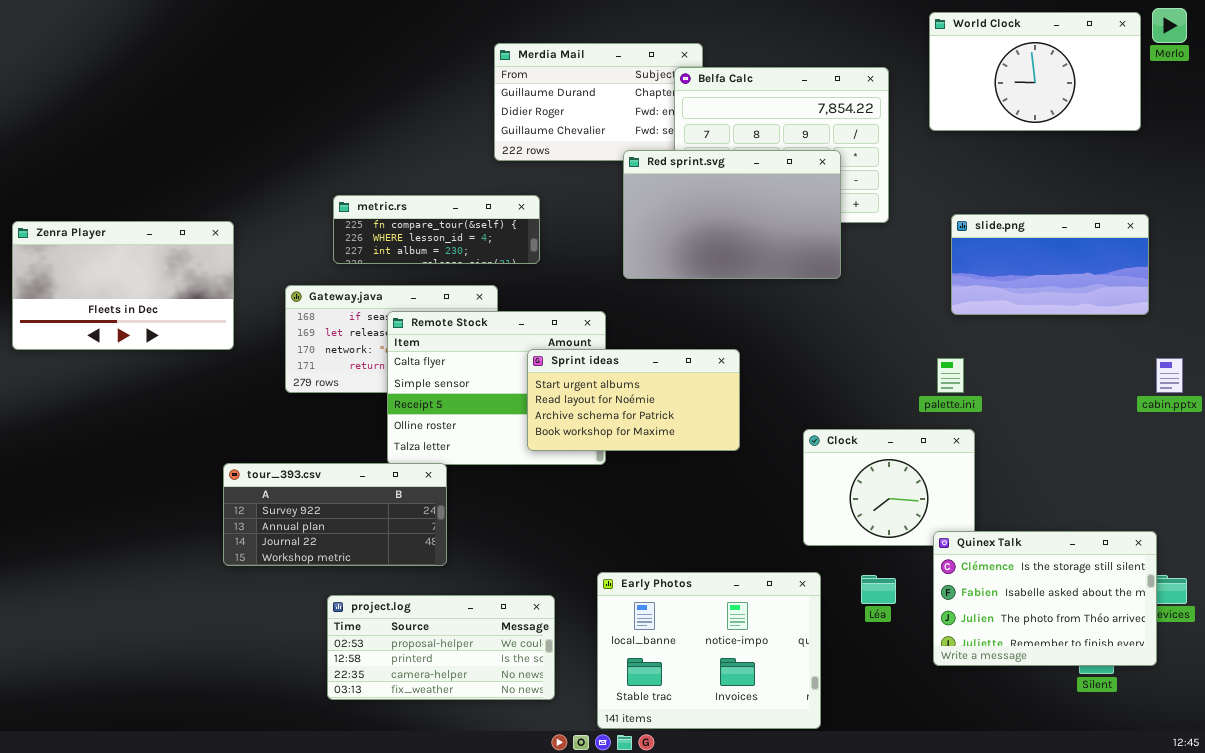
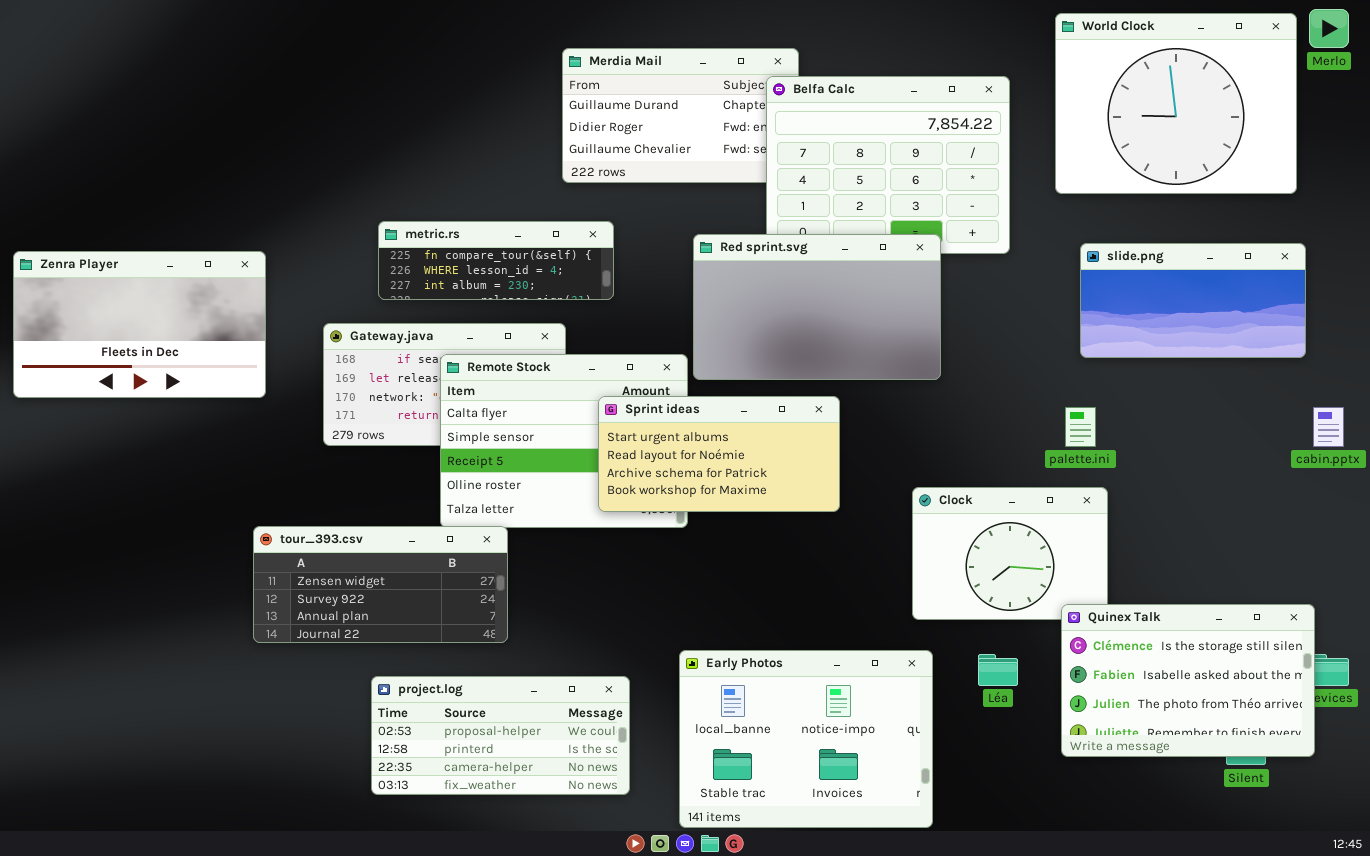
World Clock: [929,12,1141,131] -> [1055,13,1297,194], resized
Red sprint.svg: [623,150,841,279] -> [693,234,941,380], moved
tour_393.csv: [223,463,447,566] -> [253,526,508,643], scrolled up 1 row

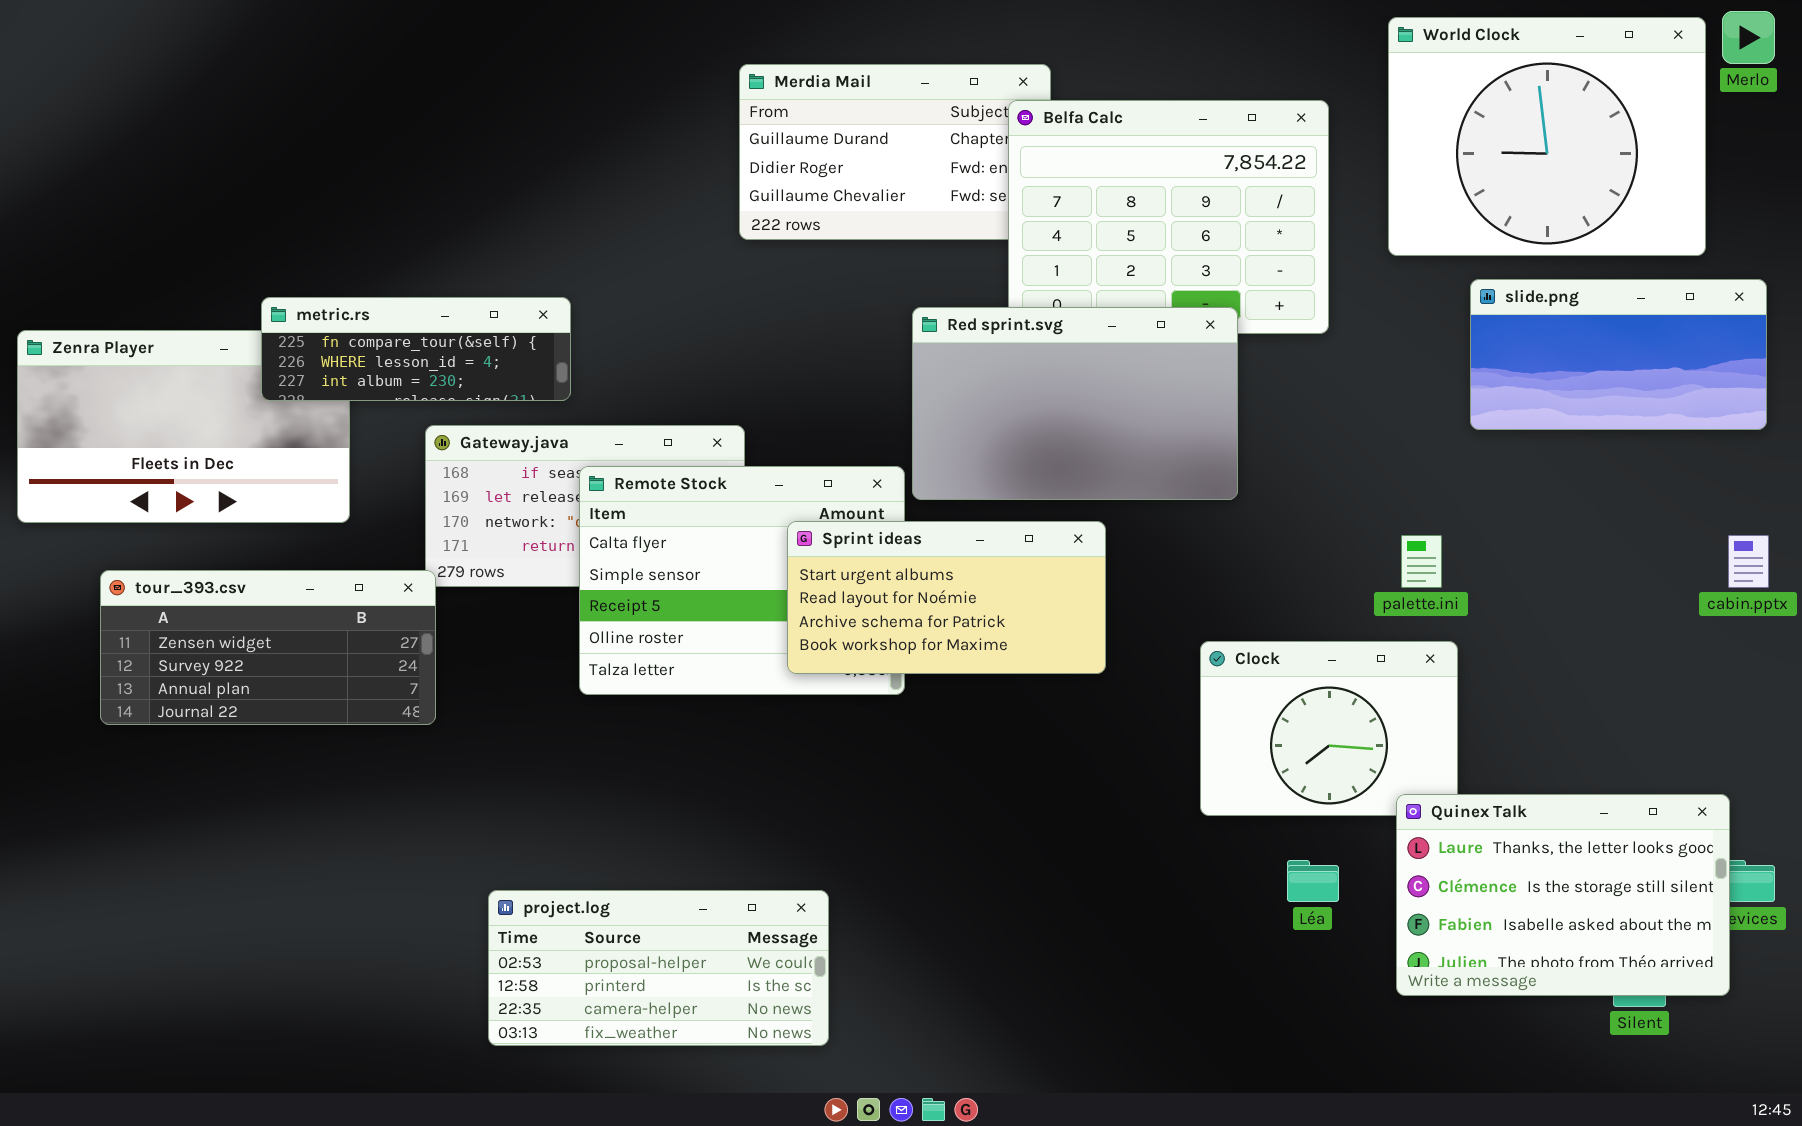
metric.rs: [378,221,614,300] -> [261,297,571,401], moved
slide.png: [1080,243,1306,358] -> [1470,279,1767,430], moved
tour_393.csv: [253,526,508,643] -> [100,570,436,725], moved
Quinex Talk: [1061,604,1315,757] -> [1396,794,1730,996], scrolled up 1 row
Early Photos: [679,650,933,828] -> none, closed

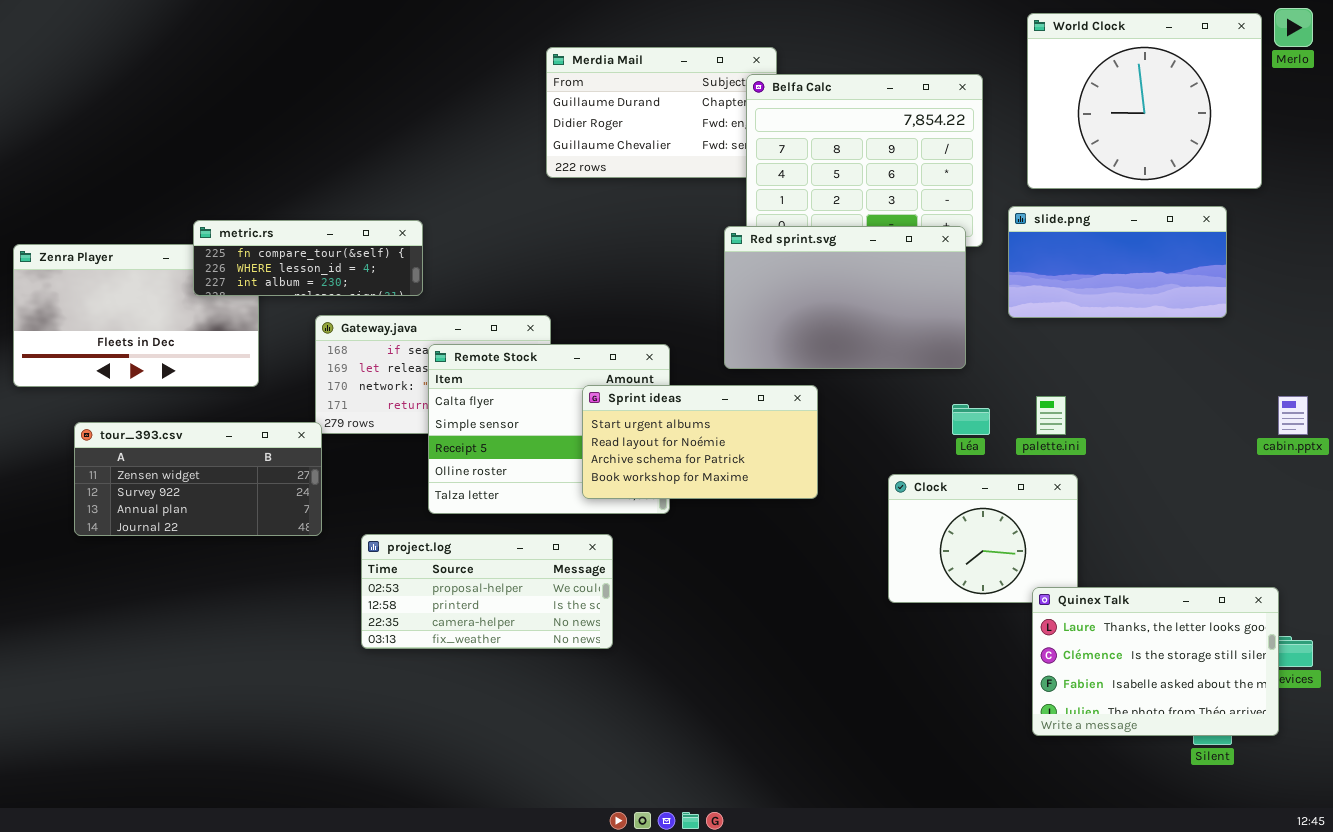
slide.png: [1470,279,1767,430] -> [1008,206,1227,318], moved
Red sprint.svg: [912,307,1238,500] -> [724,226,966,369], moved
Léa: [1287,860,1339,902] -> [952,404,990,435], moved
project.log: [488,890,829,1046] -> [361,534,613,649], moved

